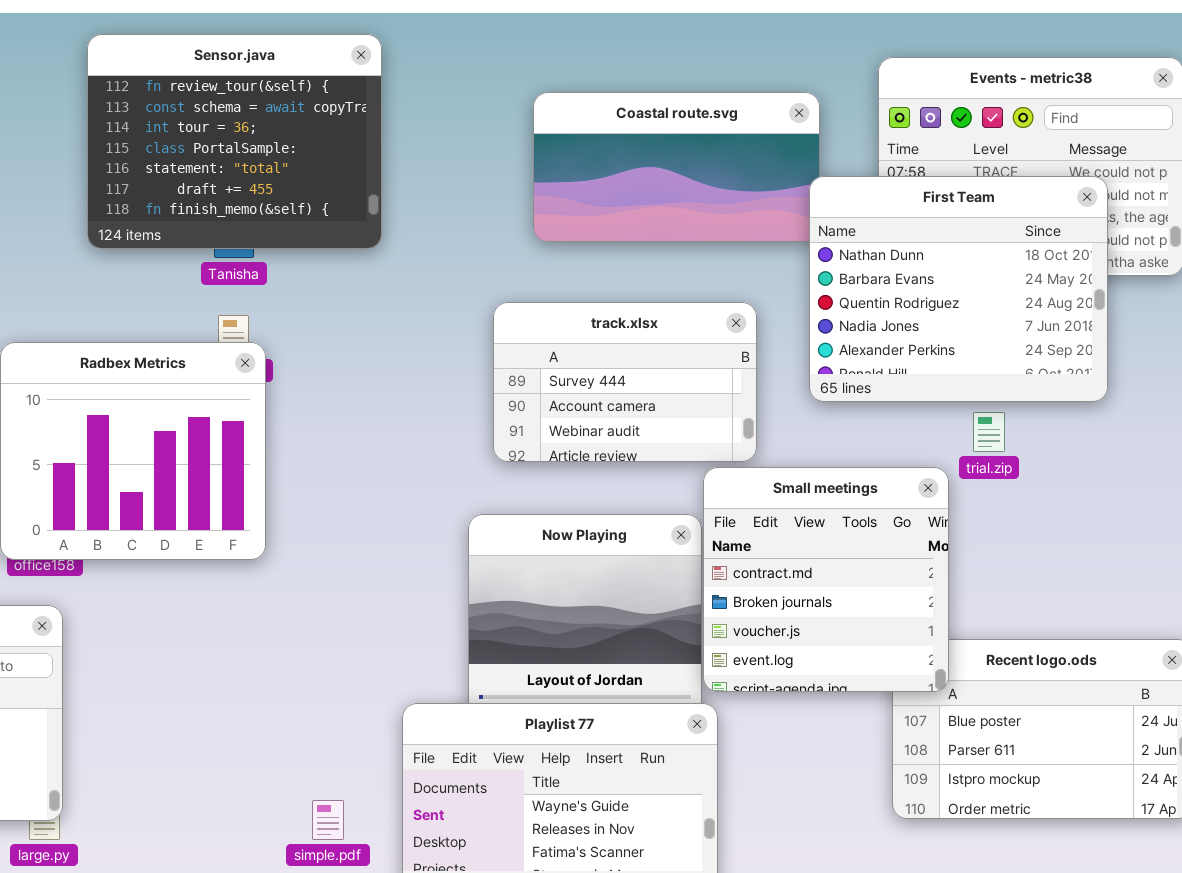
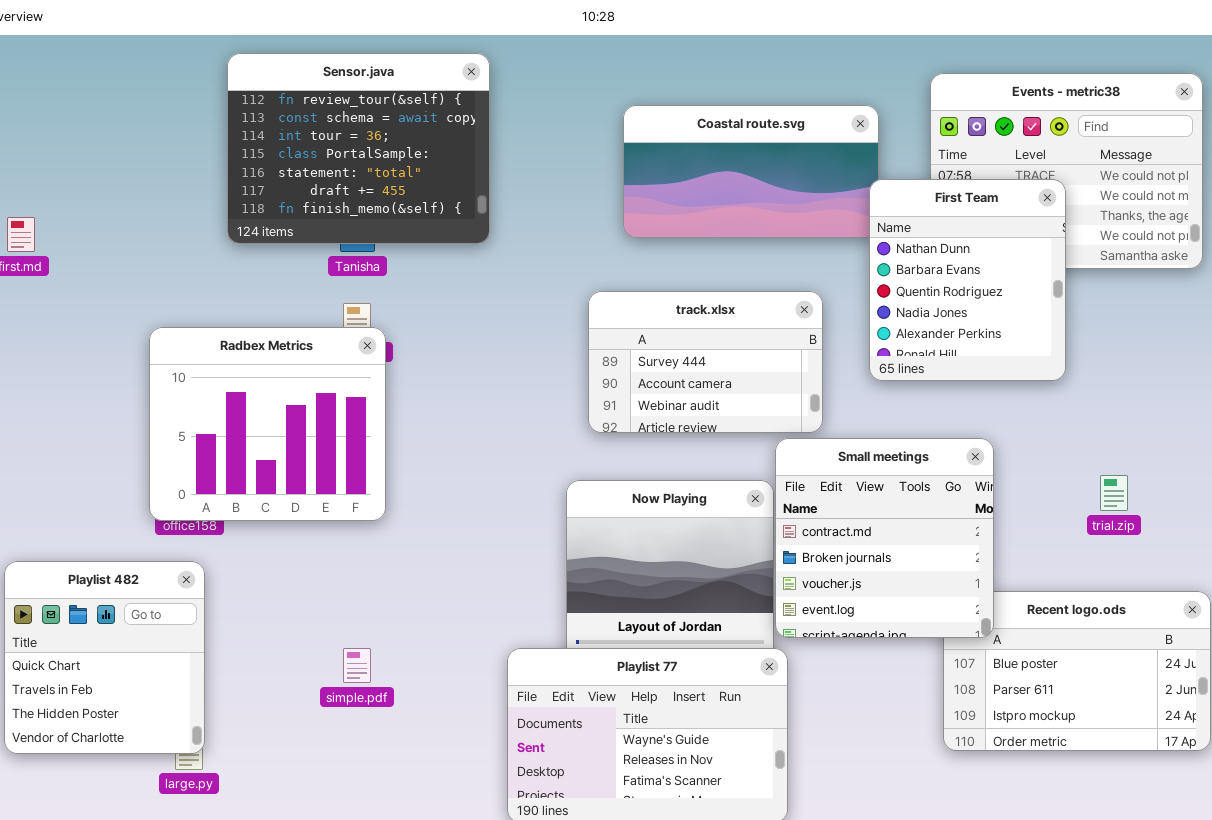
First Team: [809,176,1108,402] -> [869,179,1066,381], resized
trial.zip: [973,412,1005,452] -> [1100,475,1128,511], moved
simple.pdf: [312,800,344,840] -> [343,648,371,683], moved

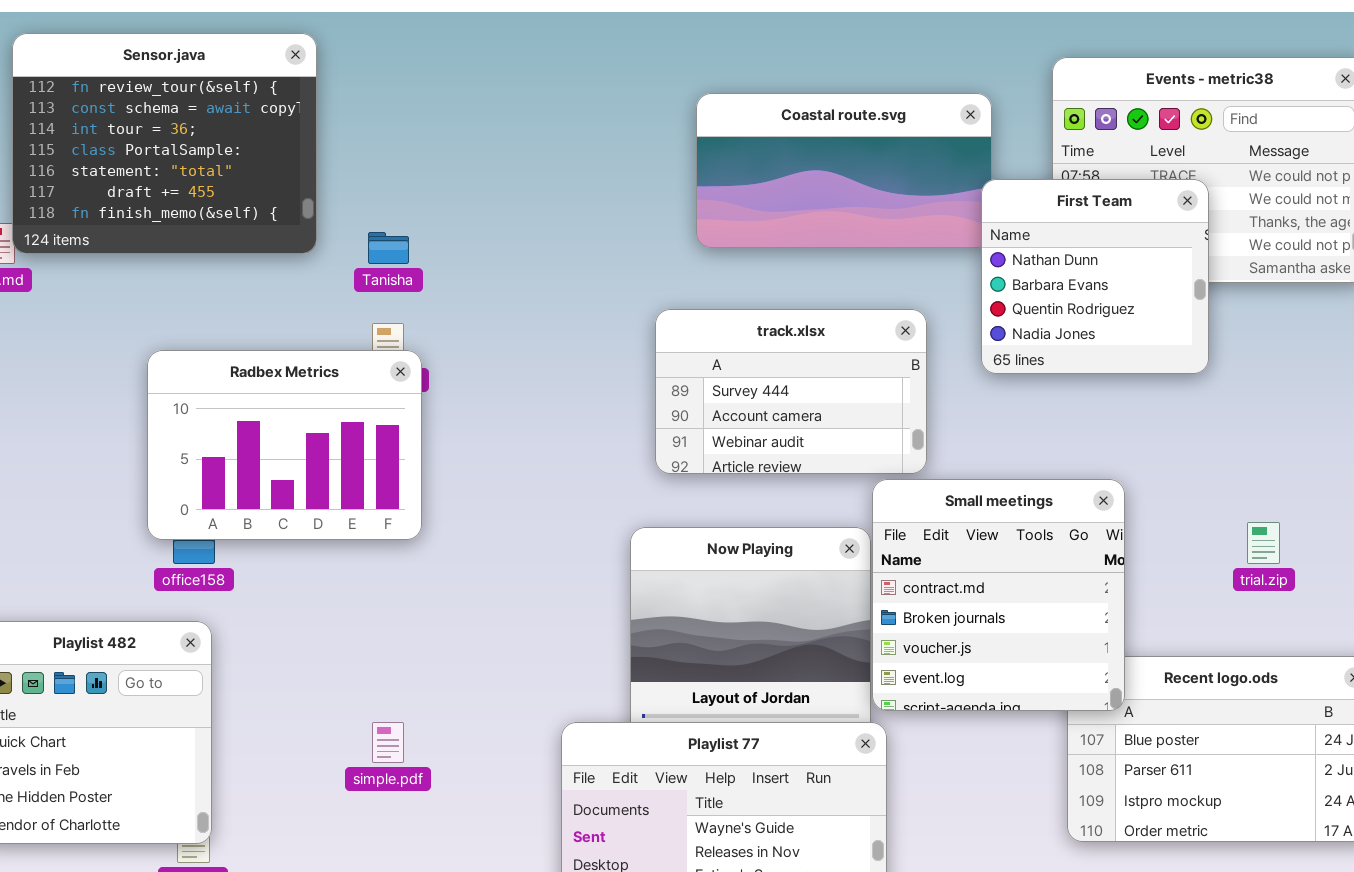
Sensor.java: [227,53,490,244] -> [12,33,317,254], moved
First Team: [869,179,1066,381] -> [981,179,1209,374], resized
Radbex Metrics: [149,327,386,521] -> [147,350,422,540], resized

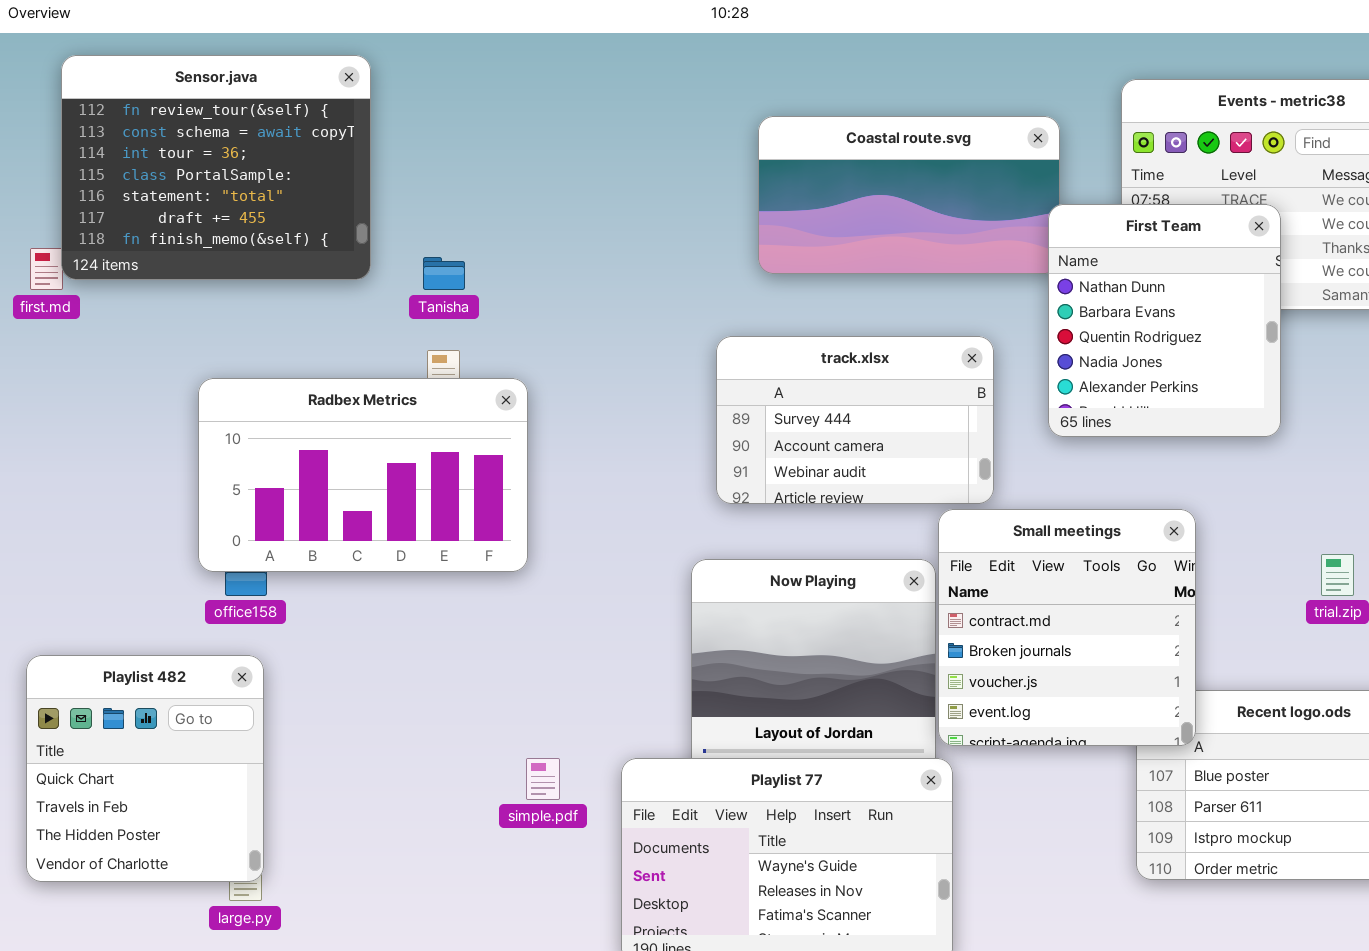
First Team: [981,179,1209,374] -> [1048,204,1281,437], resized
Radbex Metrics: [147,350,422,540] -> [198,378,528,572], resized
simple.pdf: [372,722,404,763] -> [526,758,560,800], moved

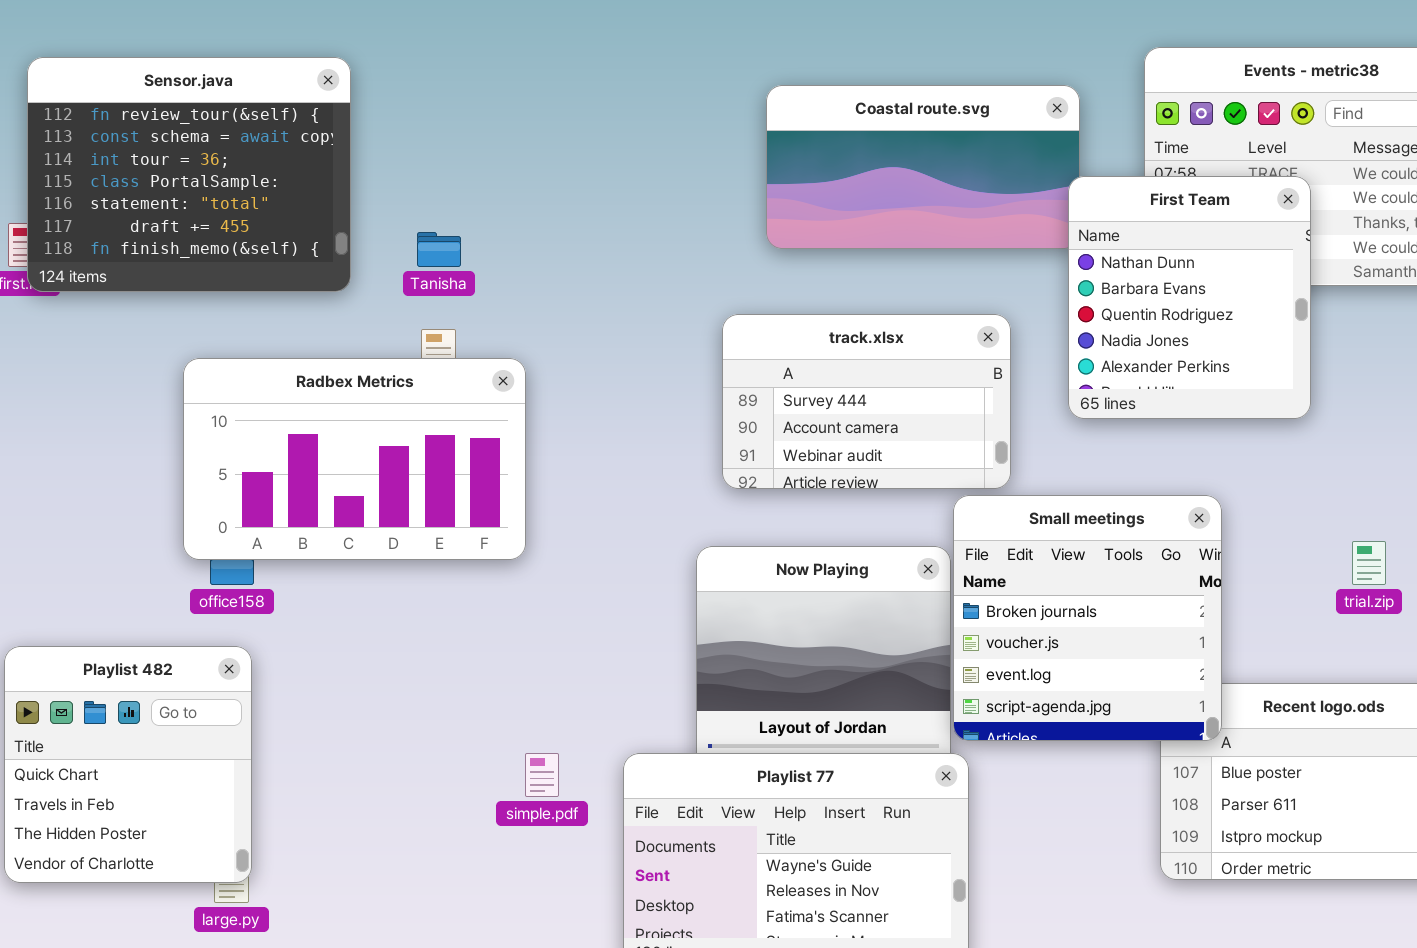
Sensor.java: [61,55,371,280] -> [27,57,351,292], moved
Small meetings: [938,509,1196,746] -> [953,495,1222,741], scrolled down 1 row

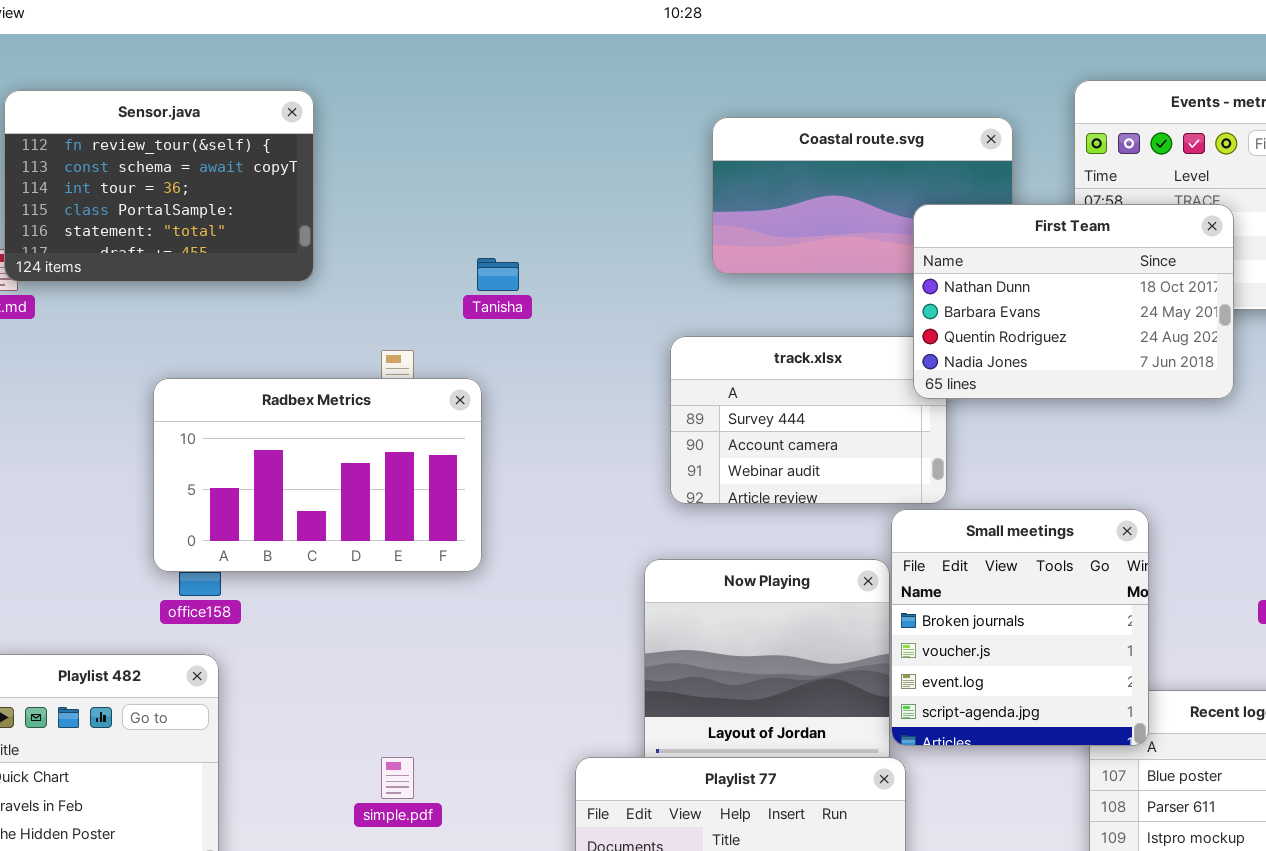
Sensor.java: [27,57,351,292] -> [4,90,314,282], resized
First Team: [1068,176,1311,419] -> [913,204,1234,399], resized
Tanisha: [417,232,461,267] -> [477,258,519,291], moved
simple.pdf: [525,753,559,797] -> [381,757,414,799], moved

